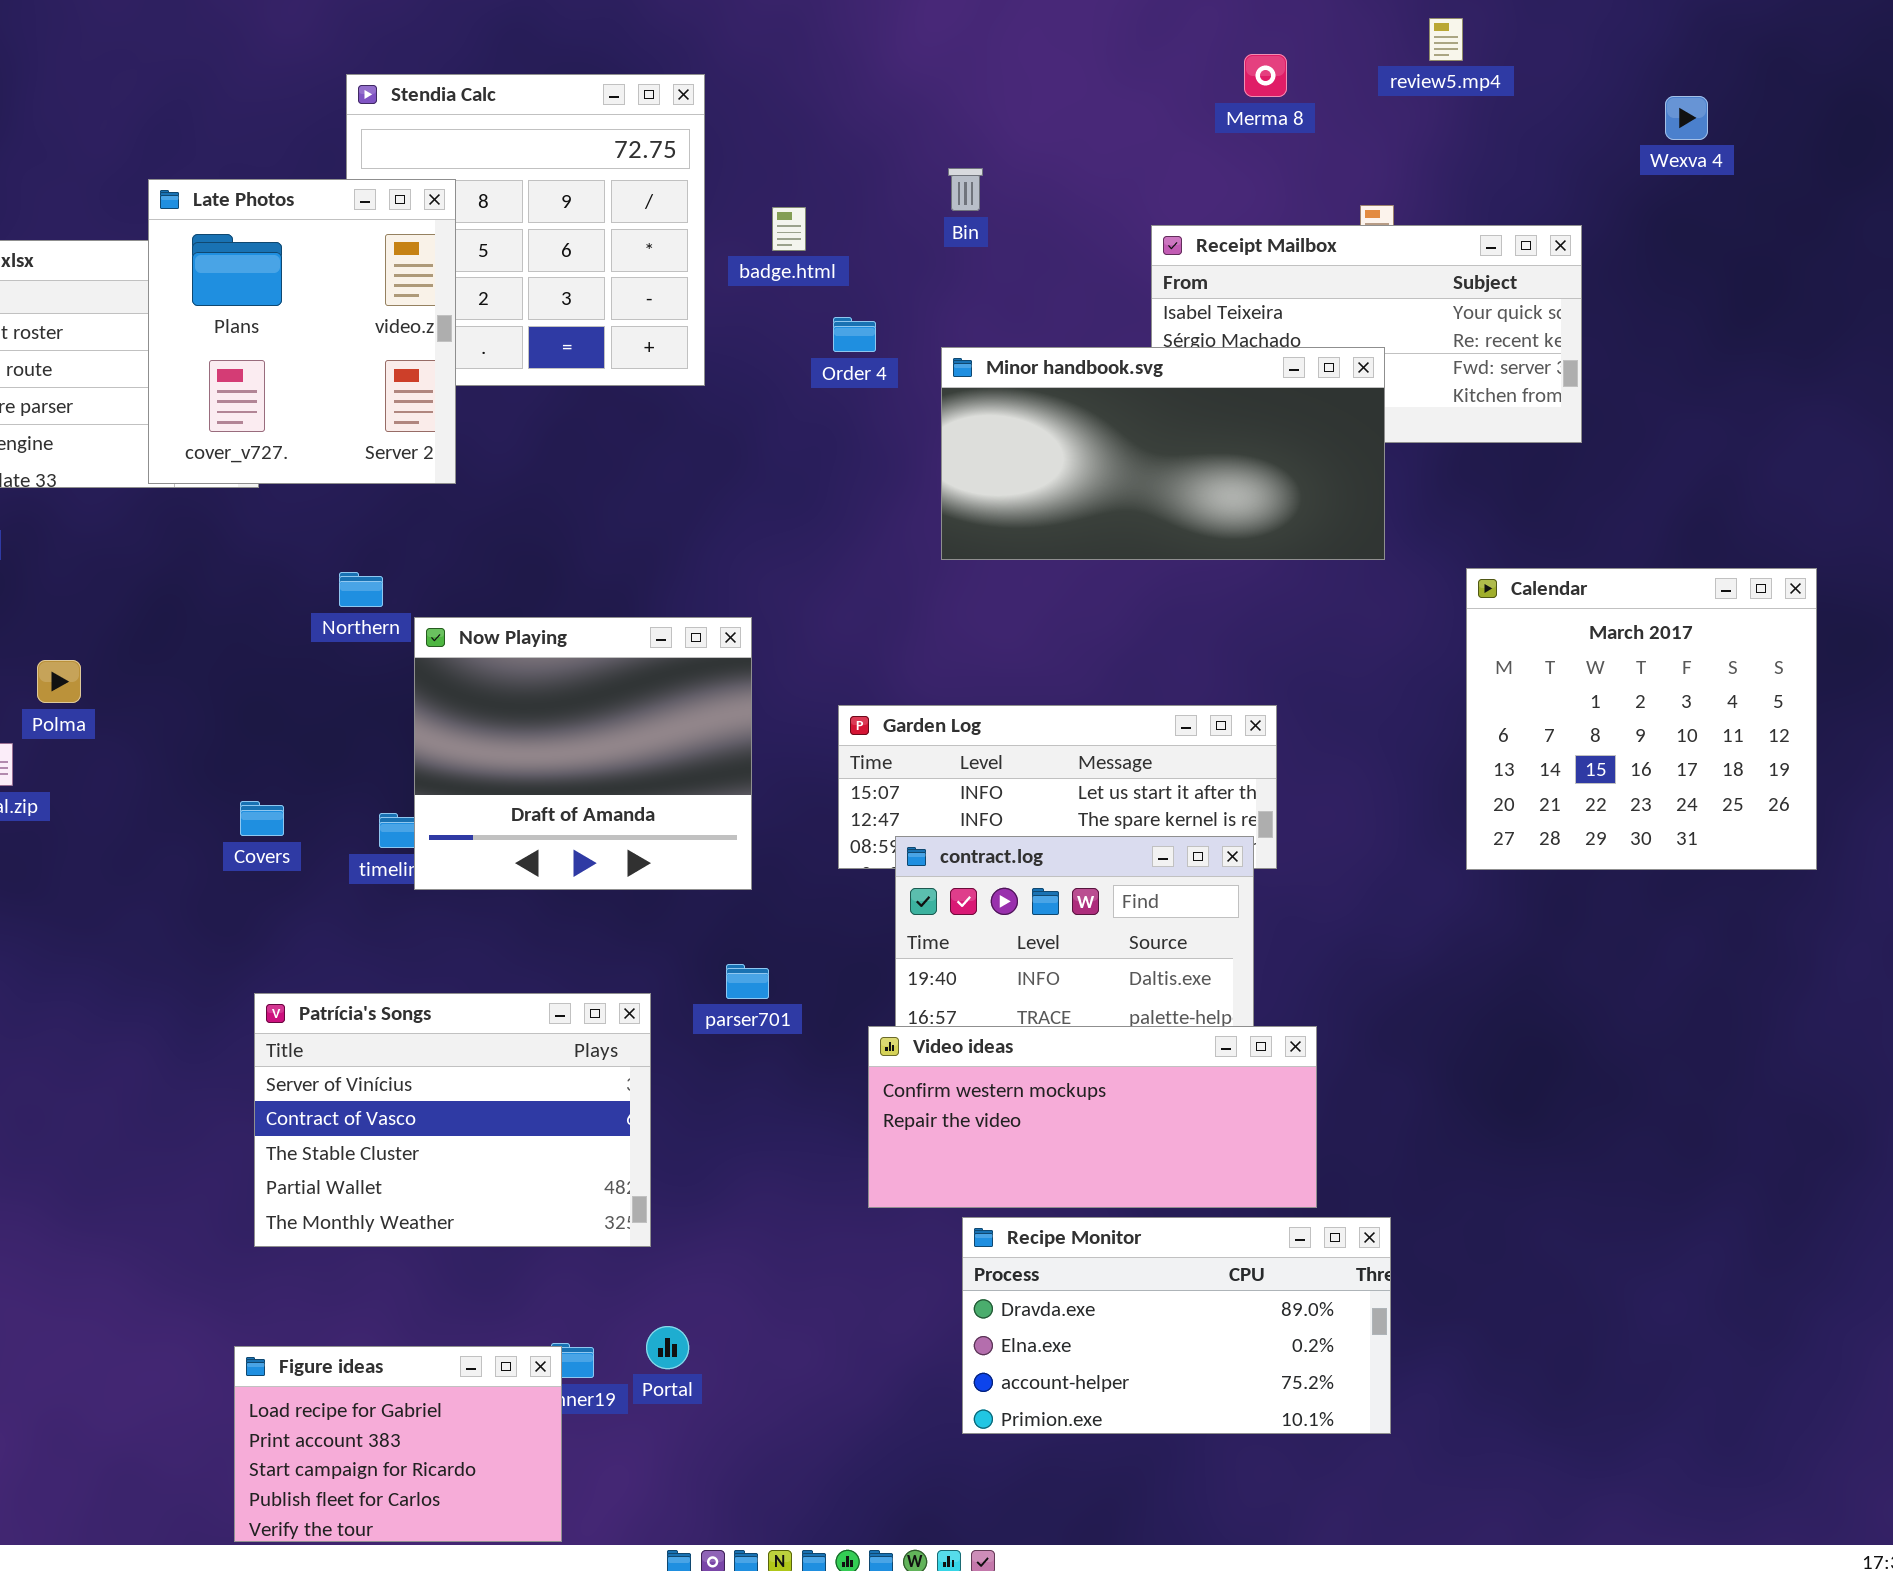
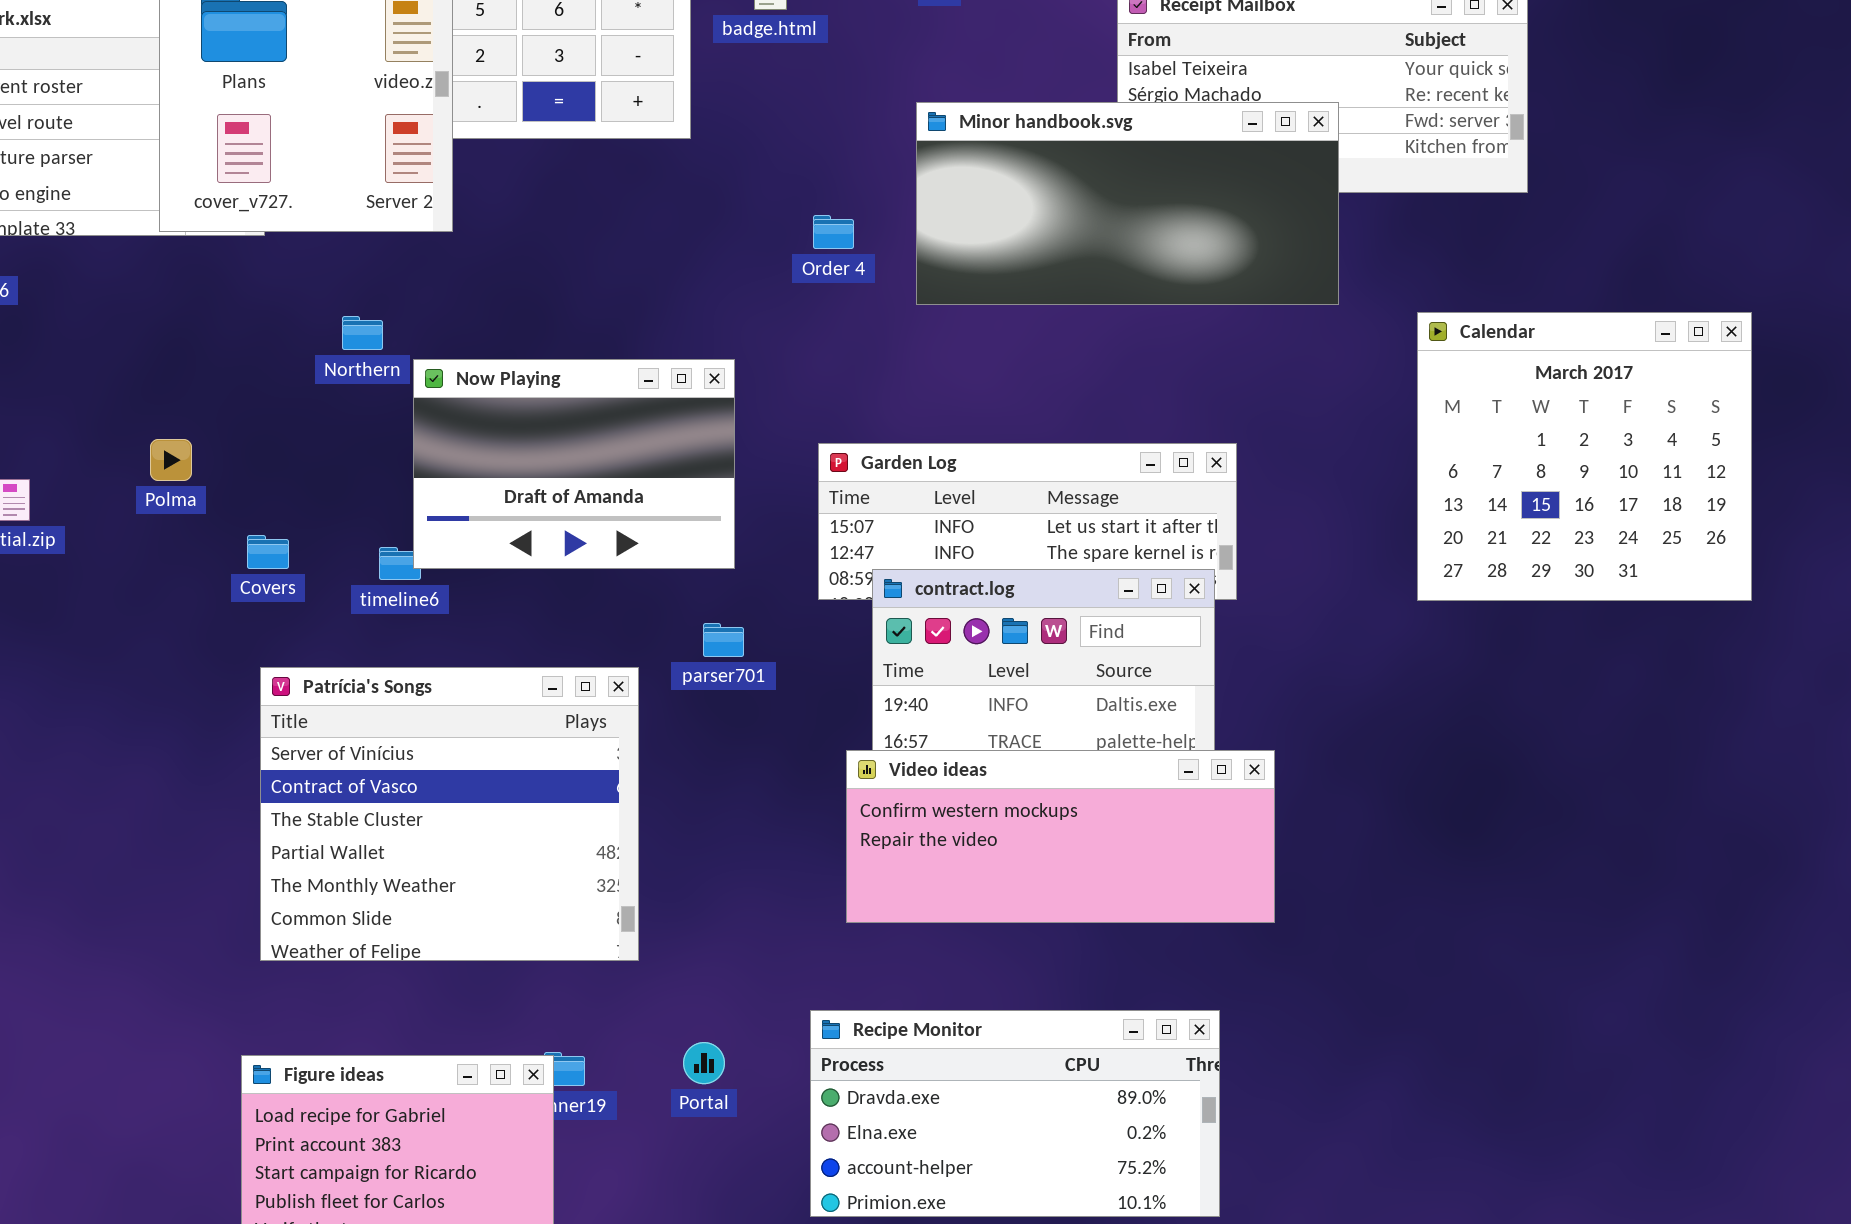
Order 4: [833,317,876,352] -> [813,215,854,249], moved
Now Playing: [414,617,752,890] -> [413,359,735,569], resized
Polma: [37,660,81,703] -> [150,439,192,481], moved
parser701: [726,964,769,999] -> [703,623,744,657], moved
Patrícia's Songs: [254,993,651,1247] -> [260,667,639,961], resized
Recipe Monitor: [962,1217,1391,1434] -> [810,1010,1220,1217], moved
Portal: [646,1326,689,1369] -> [683,1042,725,1084], moved

